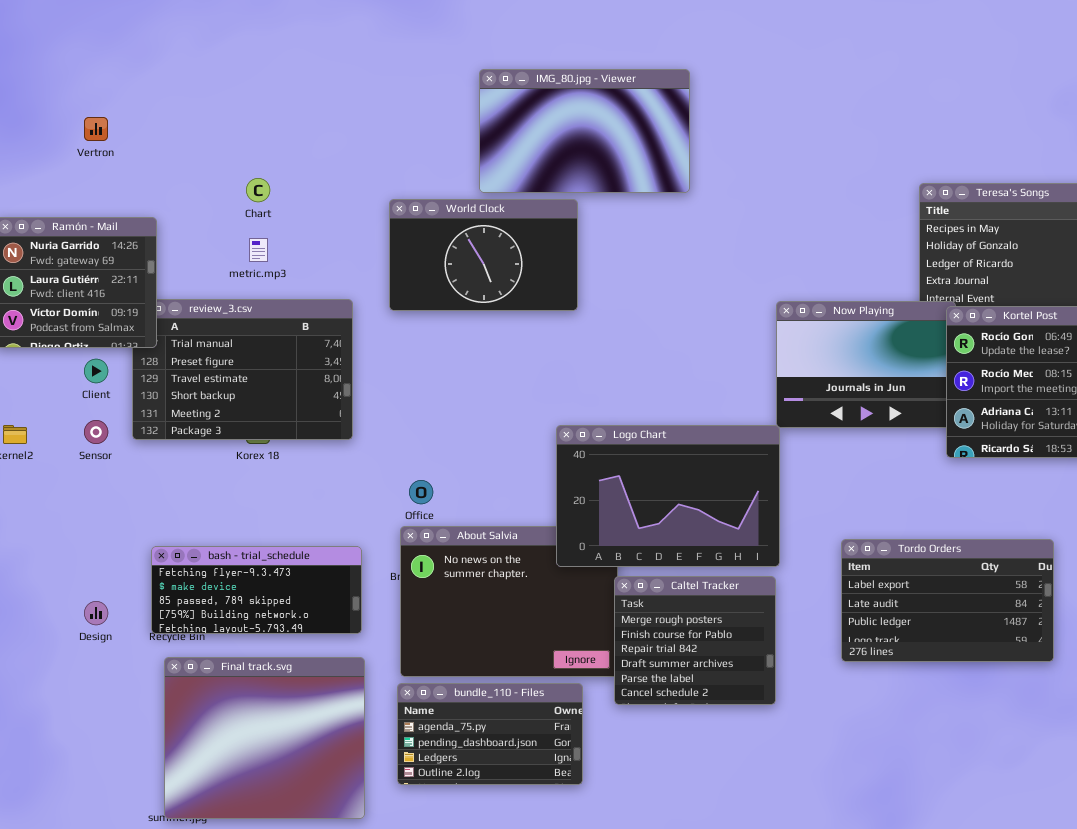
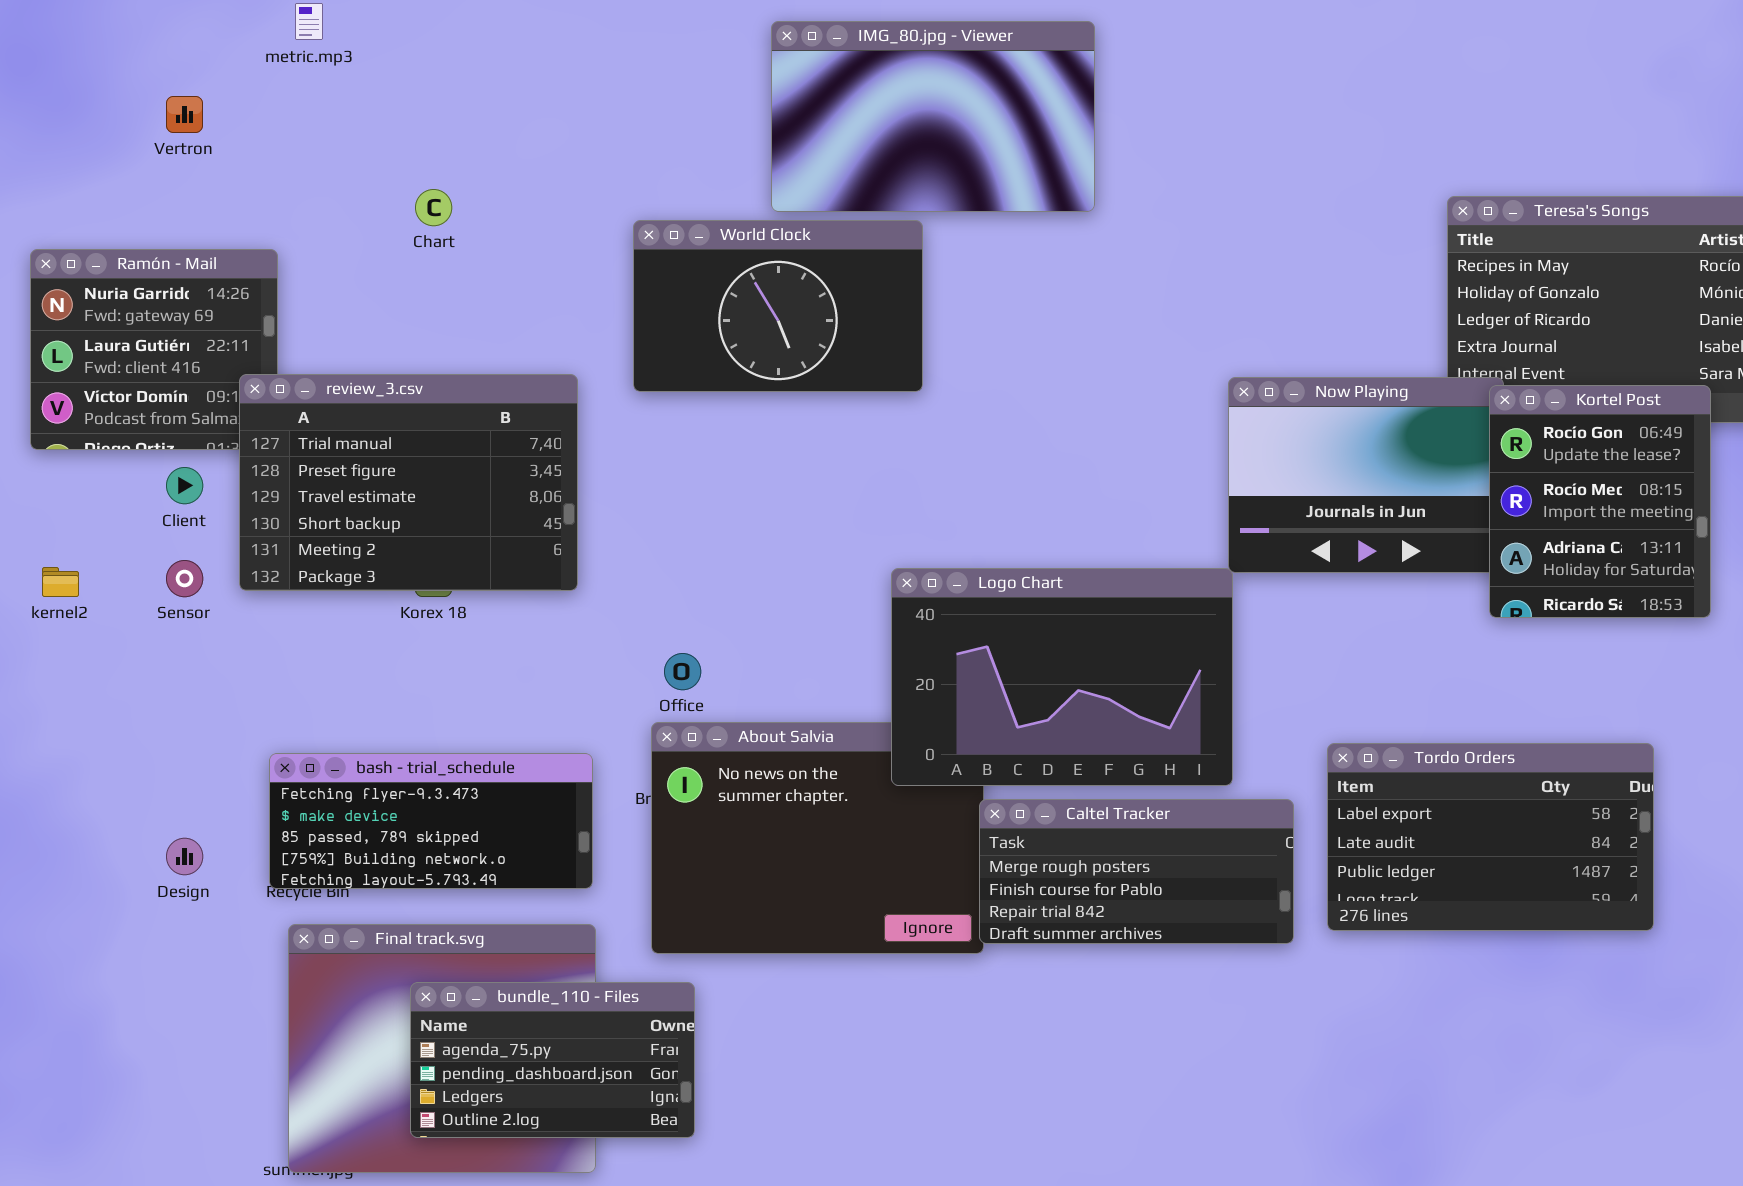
metric.mp3: [249,238,268,262] -> [295,3,323,40], moved
review_3.csv: [132,299,353,440] -> [239,374,578,591], raised
Caltel Tracker: [614,576,776,705] -> [979,799,1294,944], resized
bundle_110 - Files: [397,683,583,785] -> [410,982,695,1138], moved

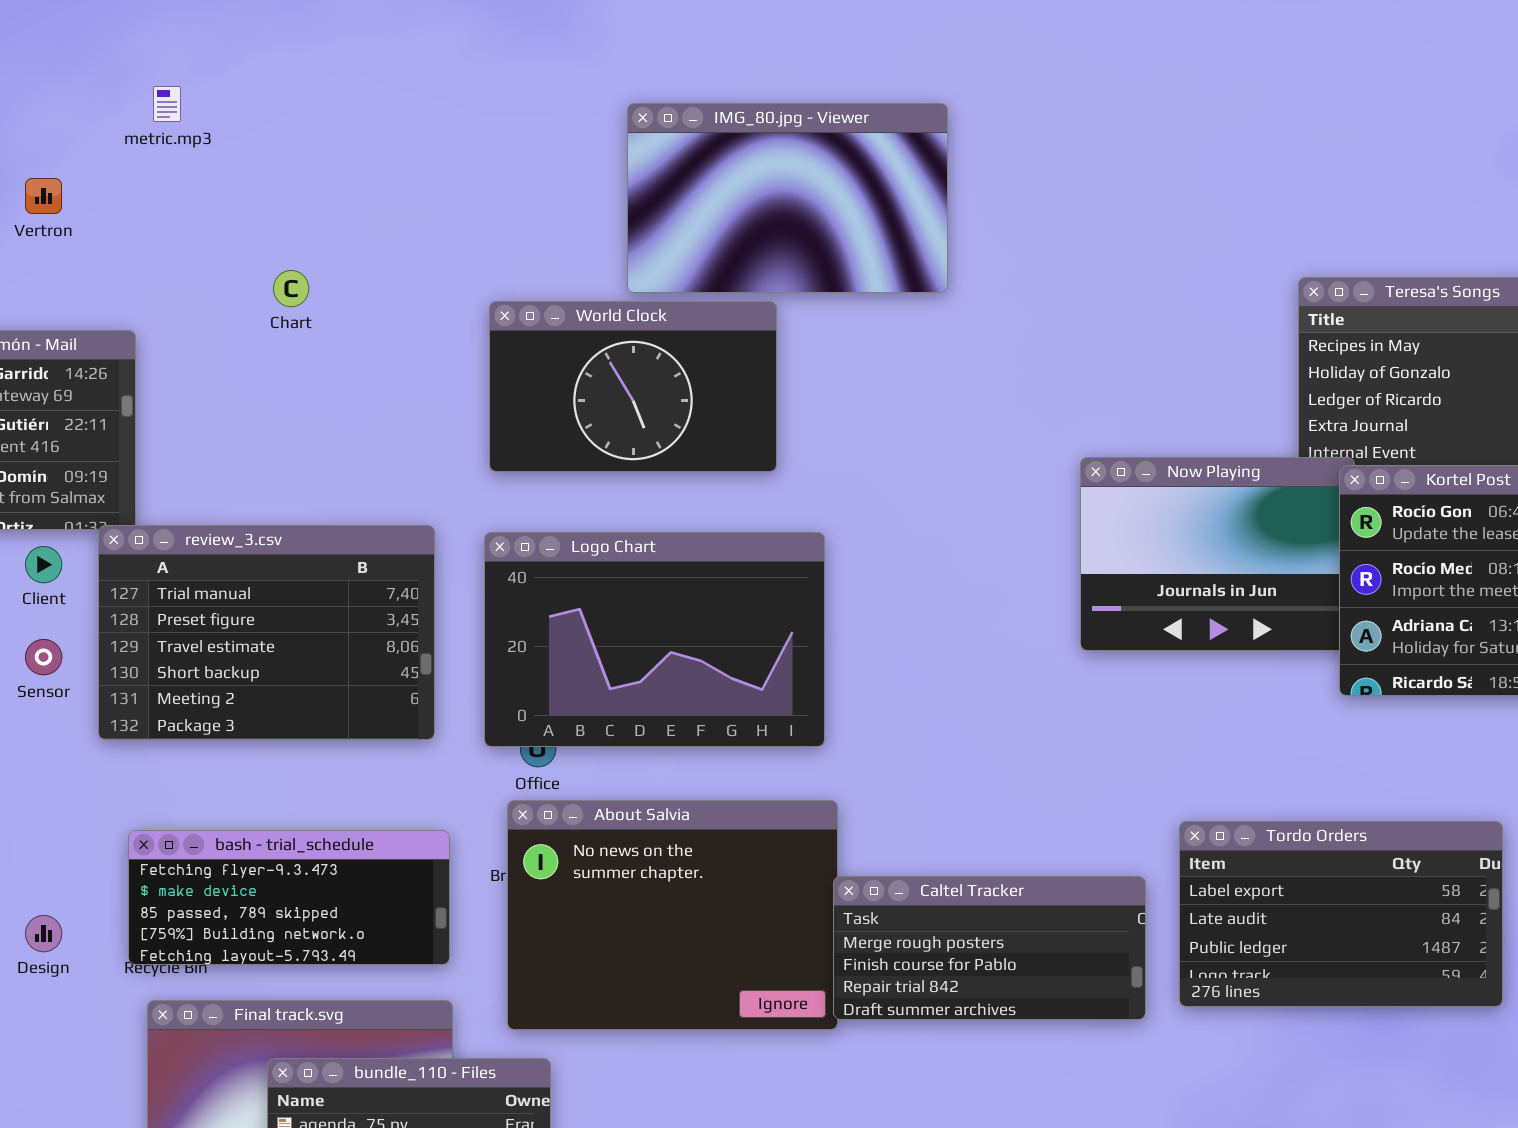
review_3.csv: [239,374,578,591] -> [98,525,435,740], moved
Logo Chart: [891,568,1233,786] -> [484,532,825,747], moved

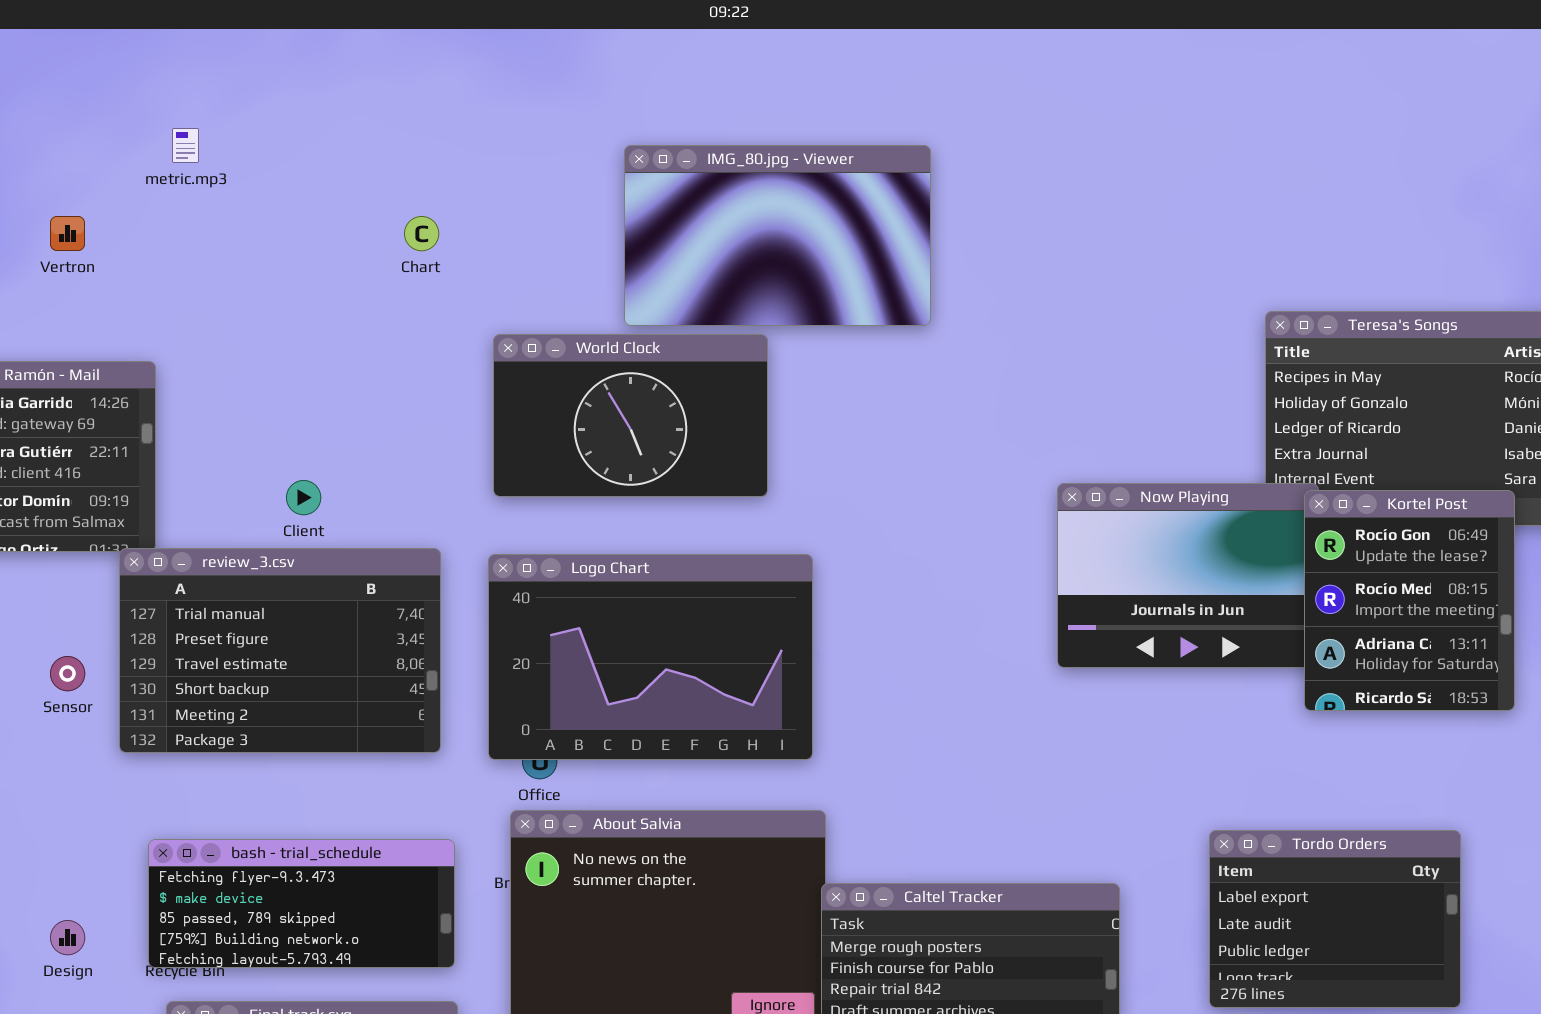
Chart: [273,270,309,307] -> [404,216,439,251], moved
Client: [25,546,62,583] -> [286,480,321,515], moved
Tordo Orders: [1179,821,1503,1007] -> [1209,830,1461,1008], resized

